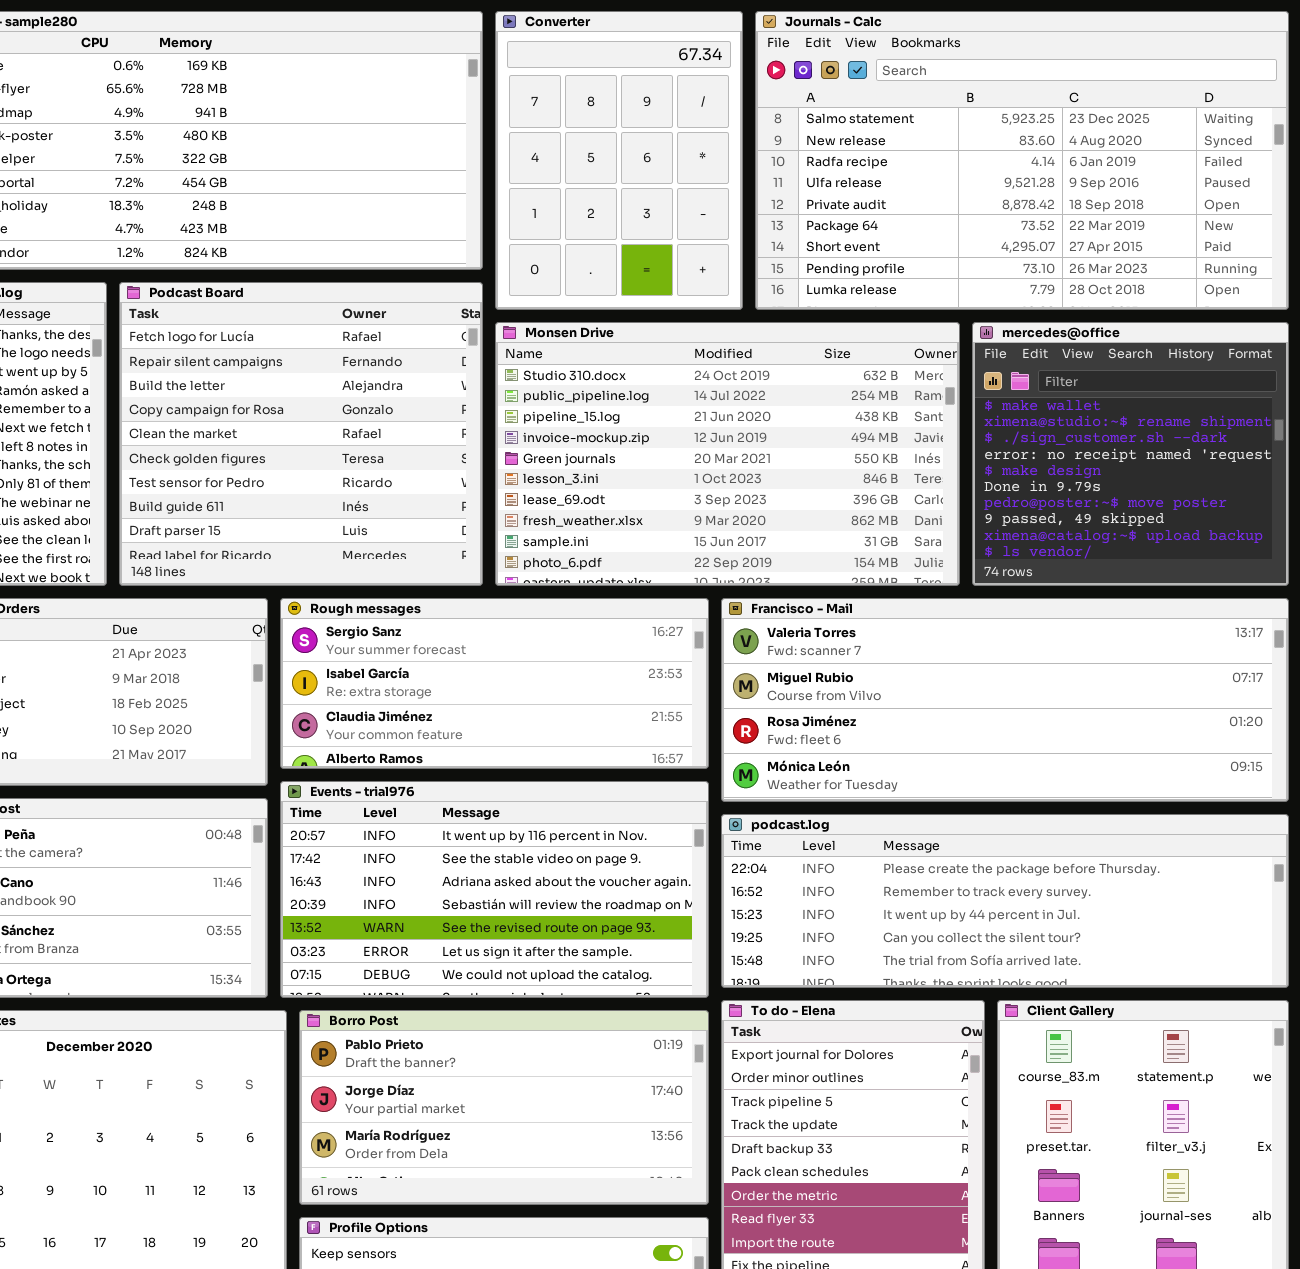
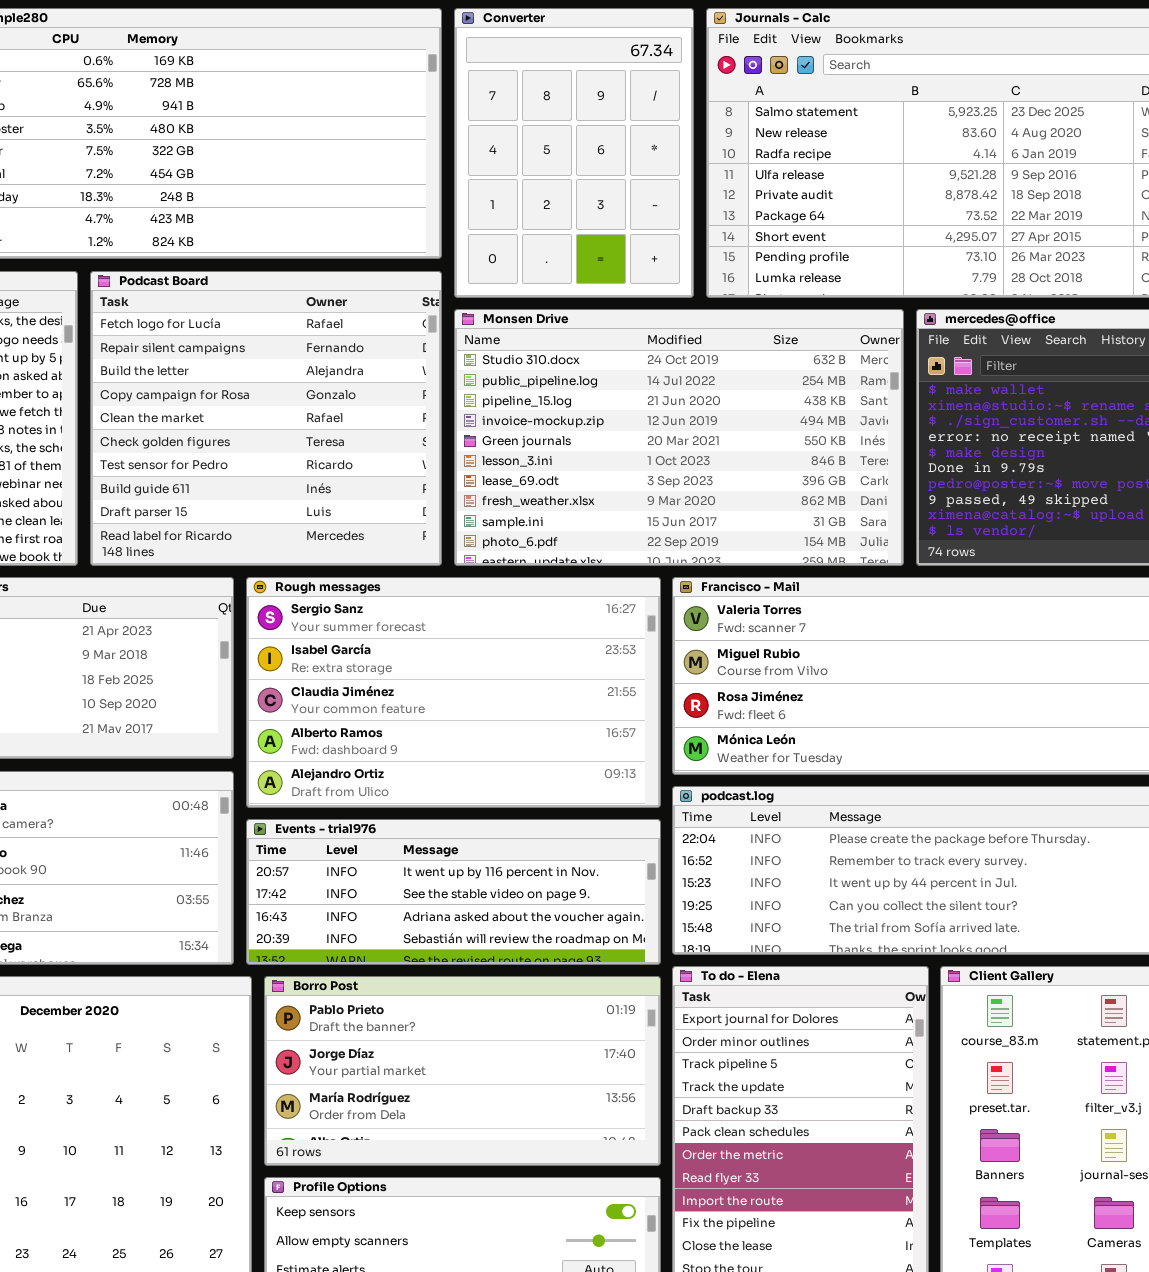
Rough messages: [280,598,709,769] -> [246,577,661,808], resized
Events - trial976: [280,781,709,998] -> [246,819,661,965], resized

